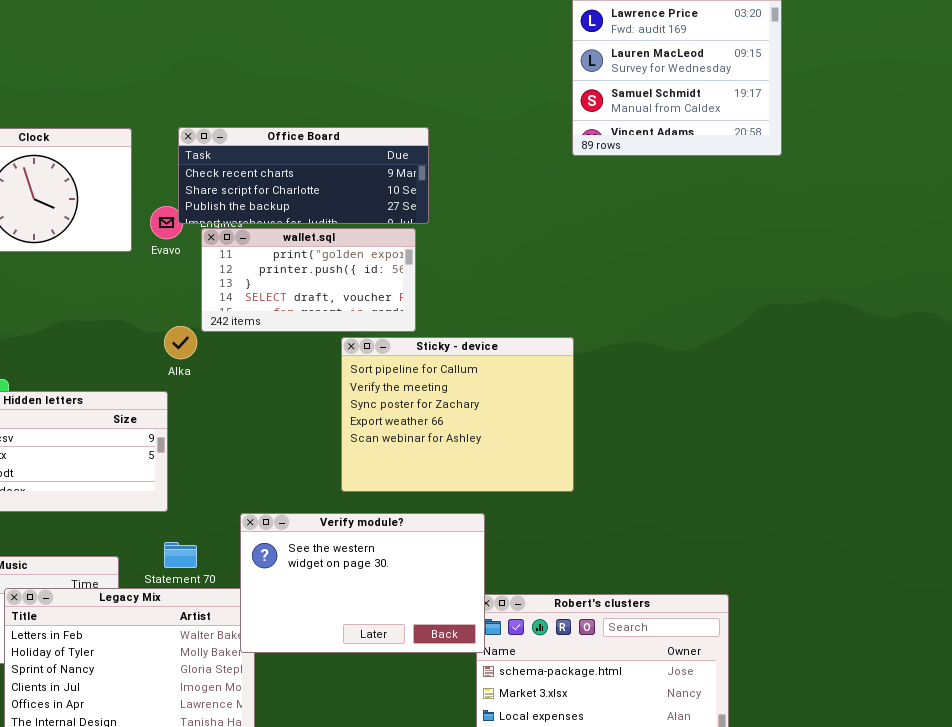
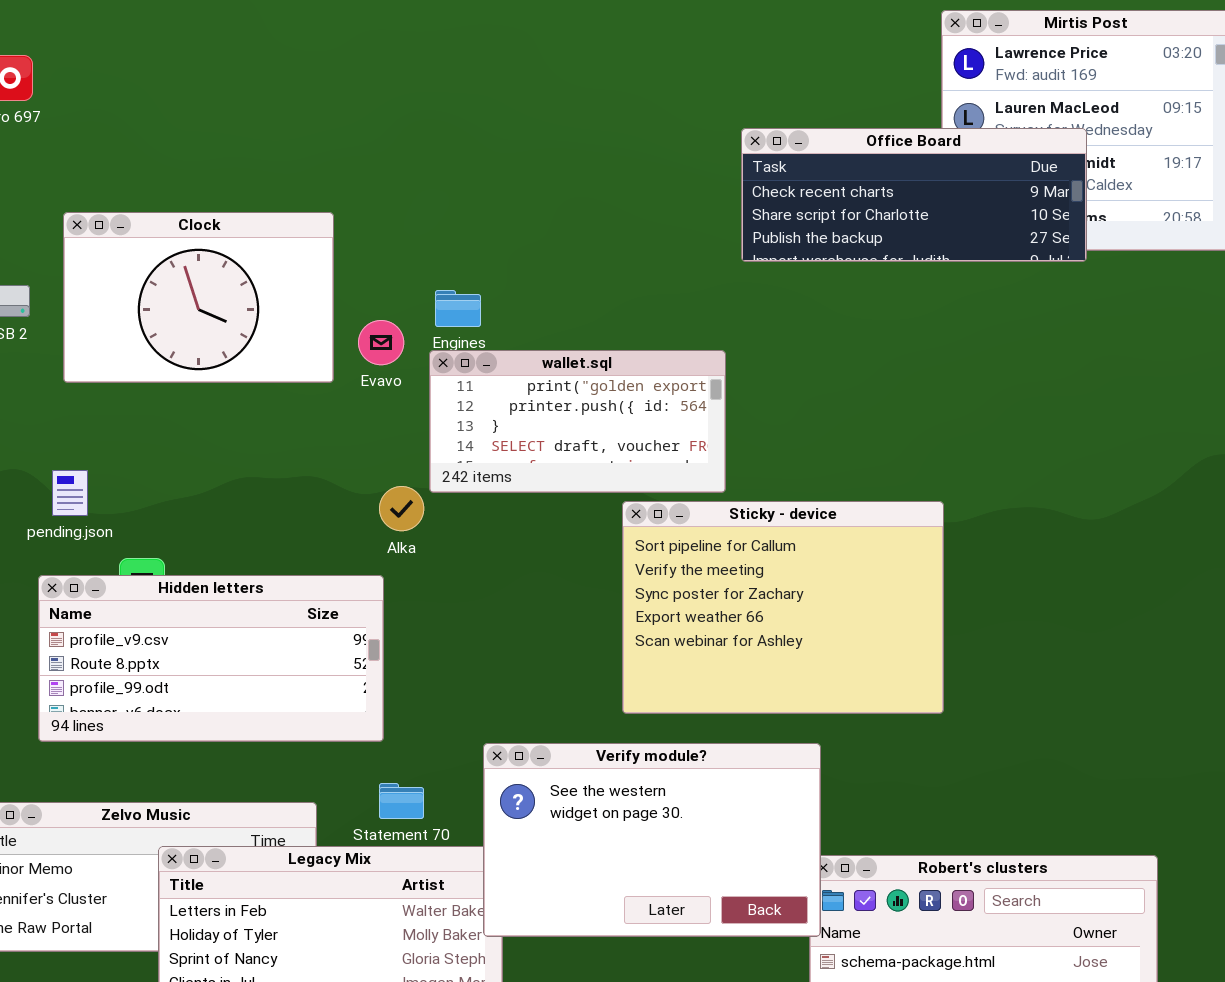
Office Board: [178,127,429,224] -> [741,128,1087,262], moved

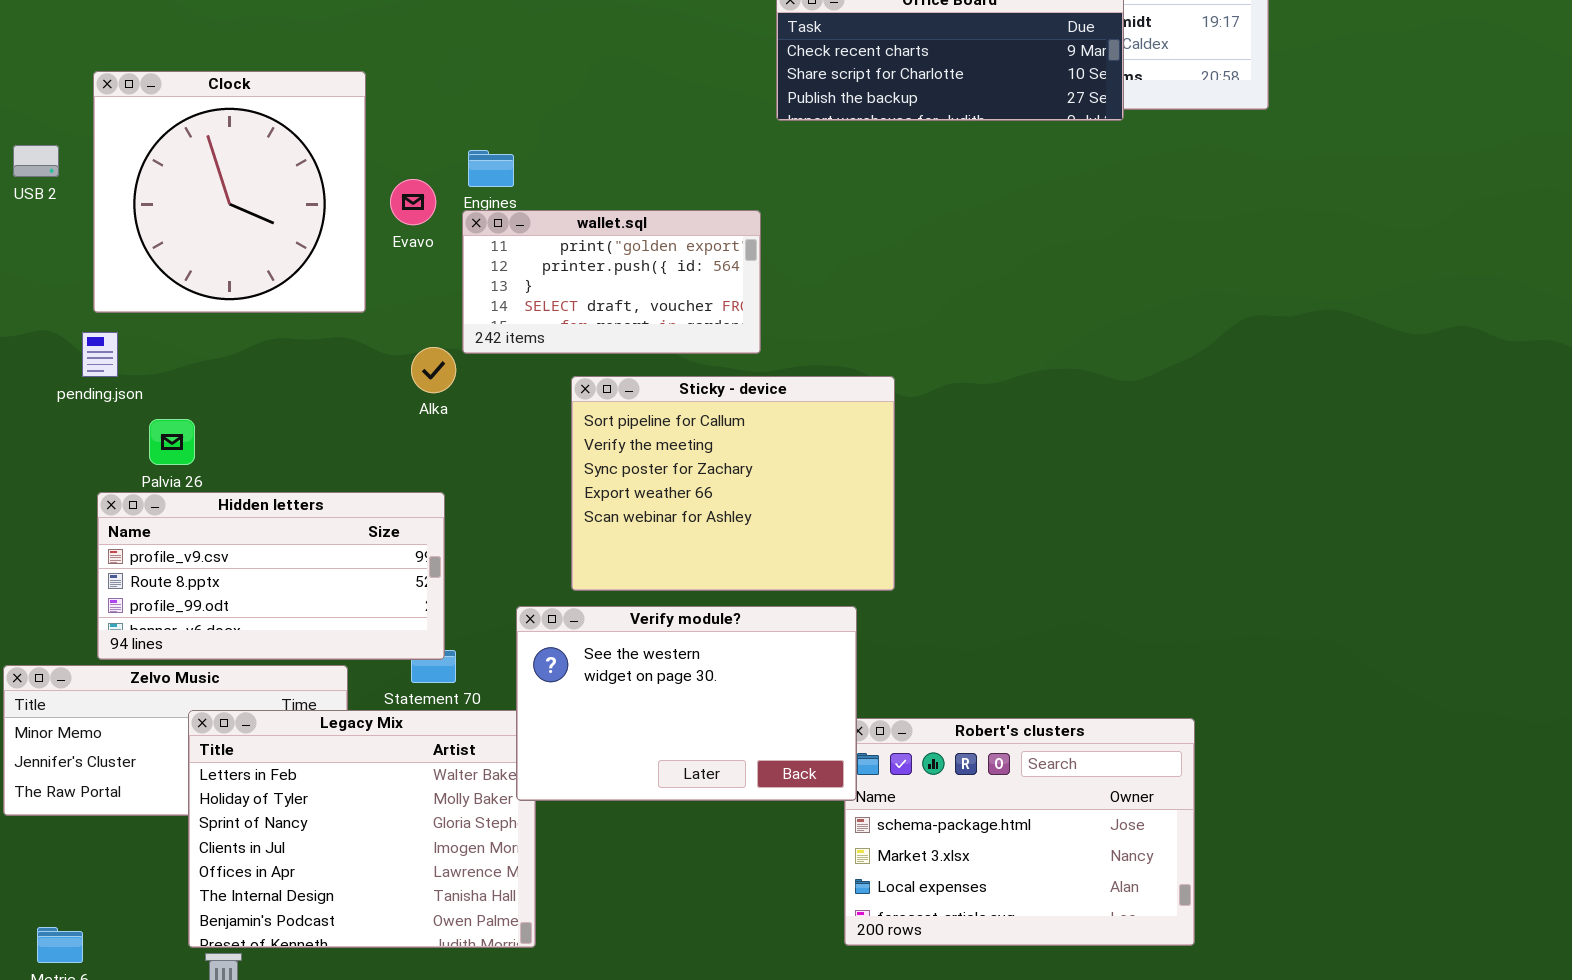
Clock: [63,212,334,383] -> [93,71,366,313], resized
Sticky - device: [622,501,944,714] -> [571,376,895,591], moved
Hidden letters: [38,575,384,742] -> [97,492,445,660], moved

